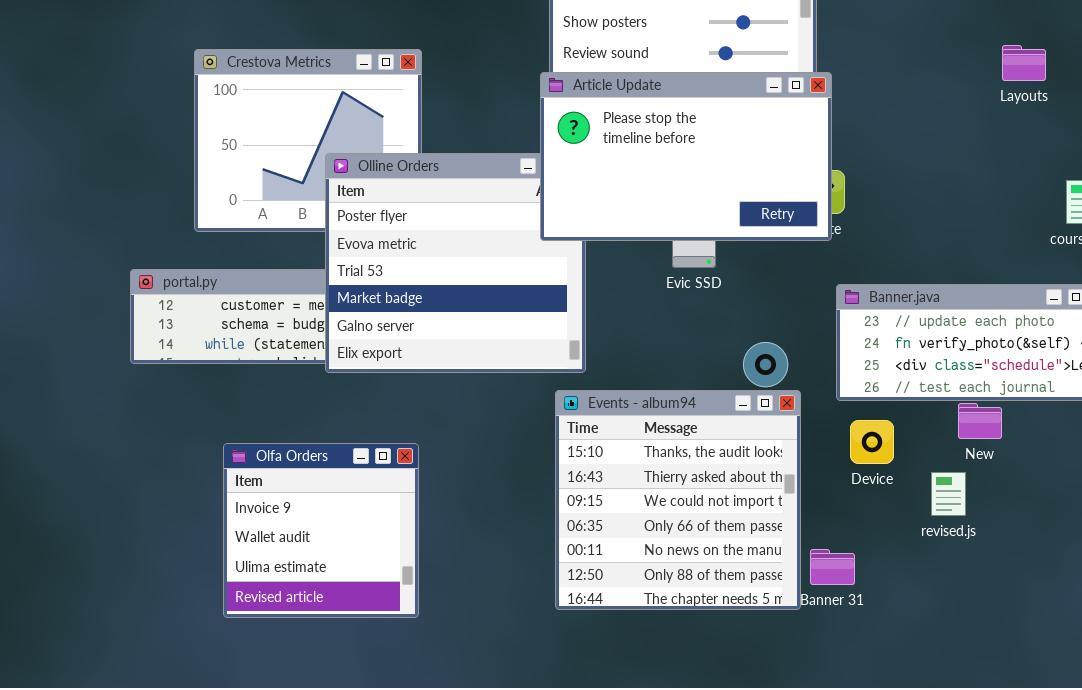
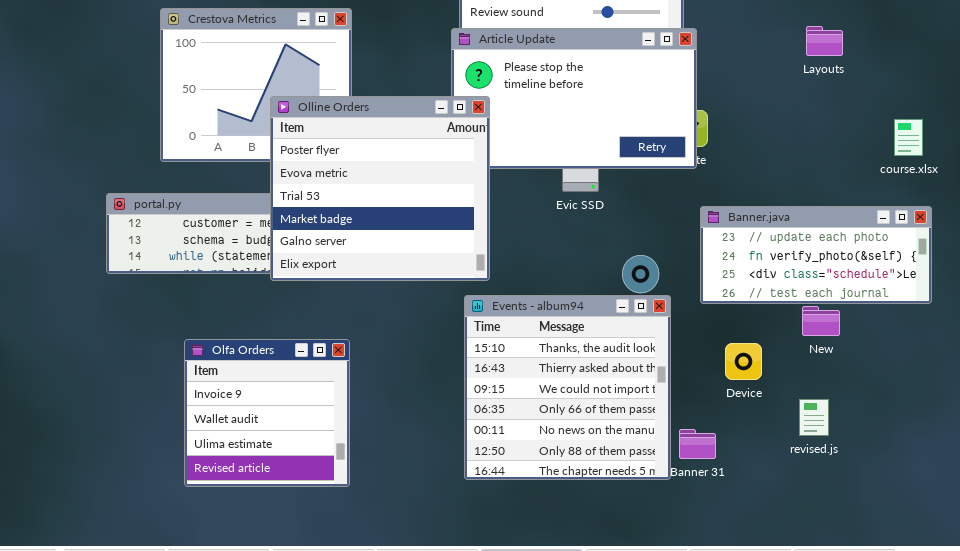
Layouts: [1002,45,1046,81] -> [806,26,843,56], moved
Olline Orders: [325,153,586,373] -> [270,96,490,281], raised
Device: [850,420,894,464] -> [725,343,762,380], moved
revised.js: [931,472,966,516] -> [799,399,829,436], moved

